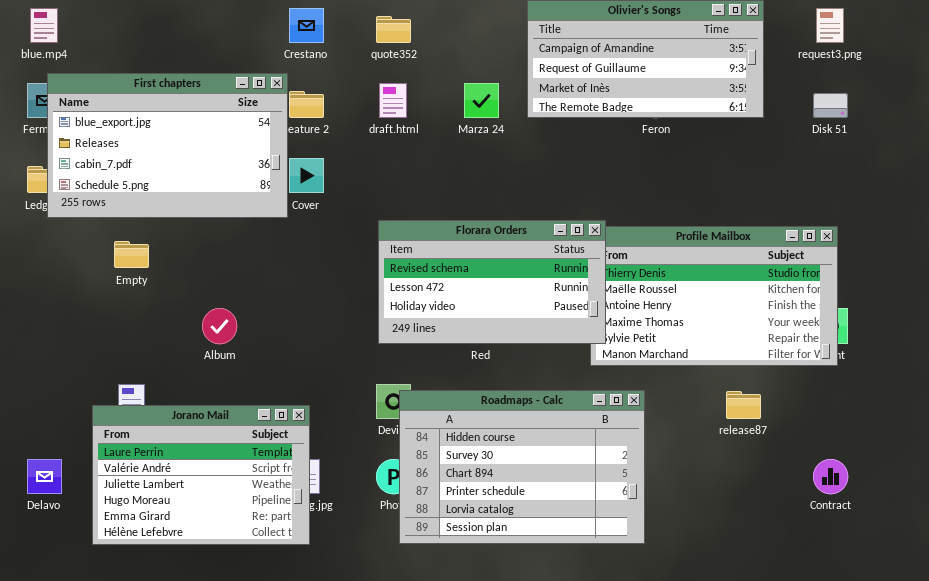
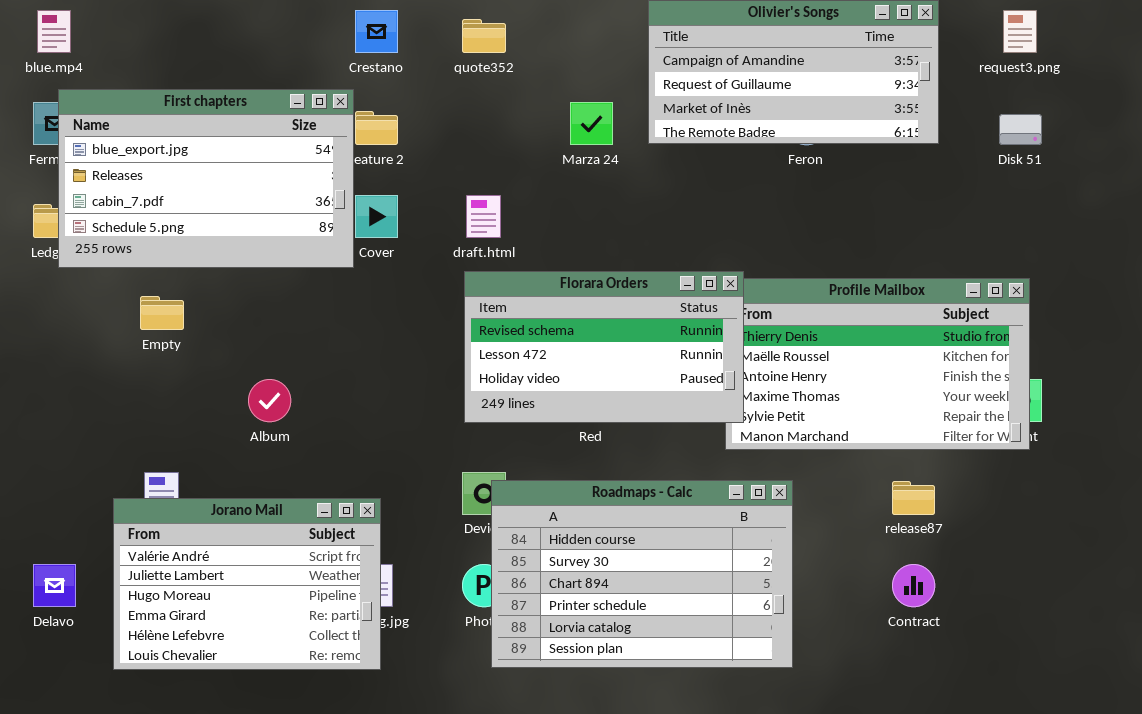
draft.html: [379,83,407,118] -> [466,195,501,238], moved
Jorano Mail: [92,405,310,545] -> [113,498,381,670], scrolled down 1 row
Contract: [813,459,848,494] -> [892,564,935,607], moved

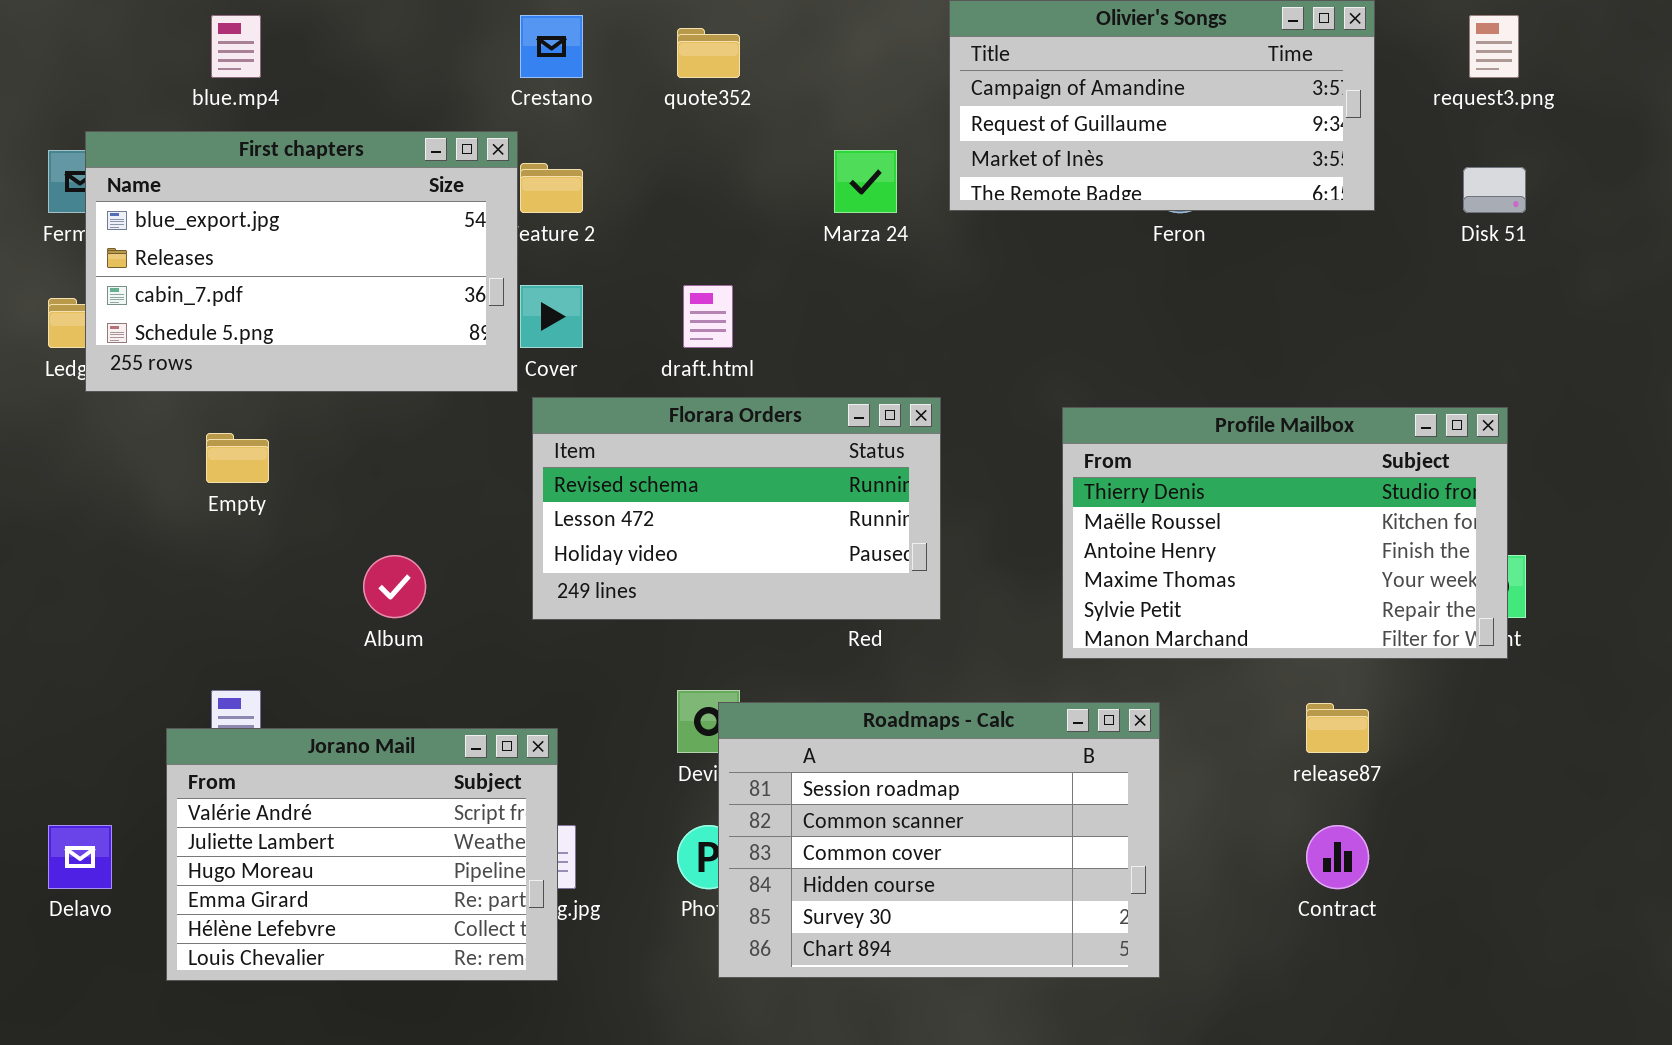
blue.mp4: [37,10,71,53] -> [211,15,261,78], moved
Florara Orders: [464,271,744,423] -> [532,397,941,620], moved
Roadmaps - Calc: [491,480,793,668] -> [718,702,1160,978], scrolled up 3 rows

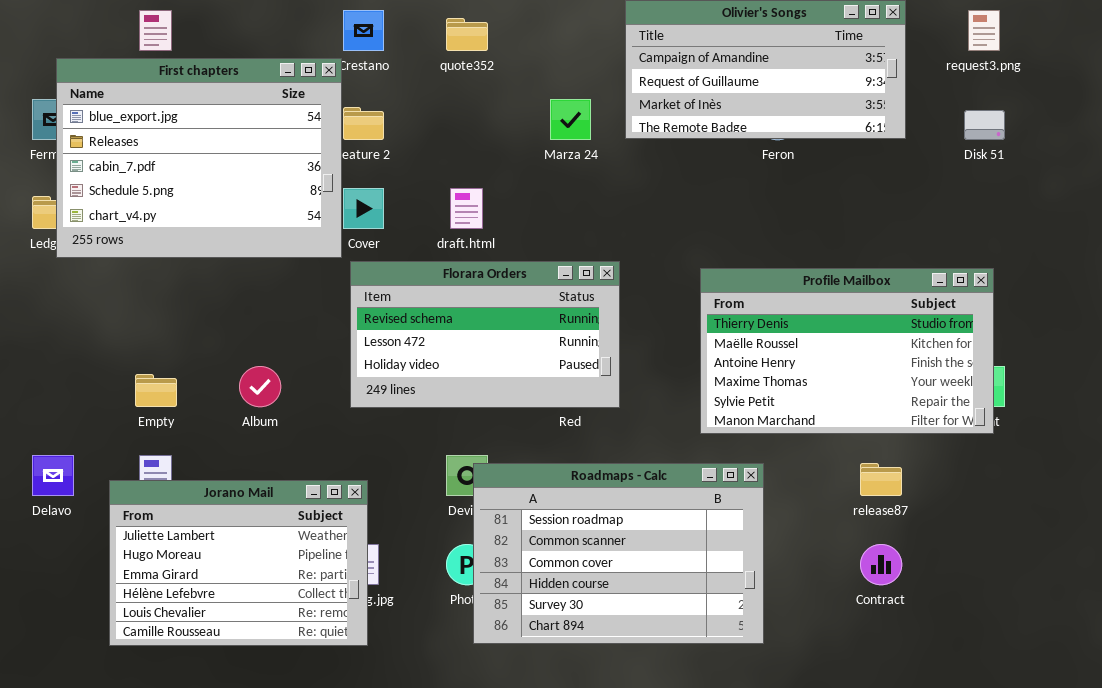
First chapters: [85,131,518,392] -> [56,58,342,258], resized
Empty: [206,433,269,483] -> [135,374,177,407], moved
Jorano Mail: [166,728,558,981] -> [109,480,368,646], scrolled down 1 row
Delavo: [48,825,112,889] -> [32,455,74,496], moved

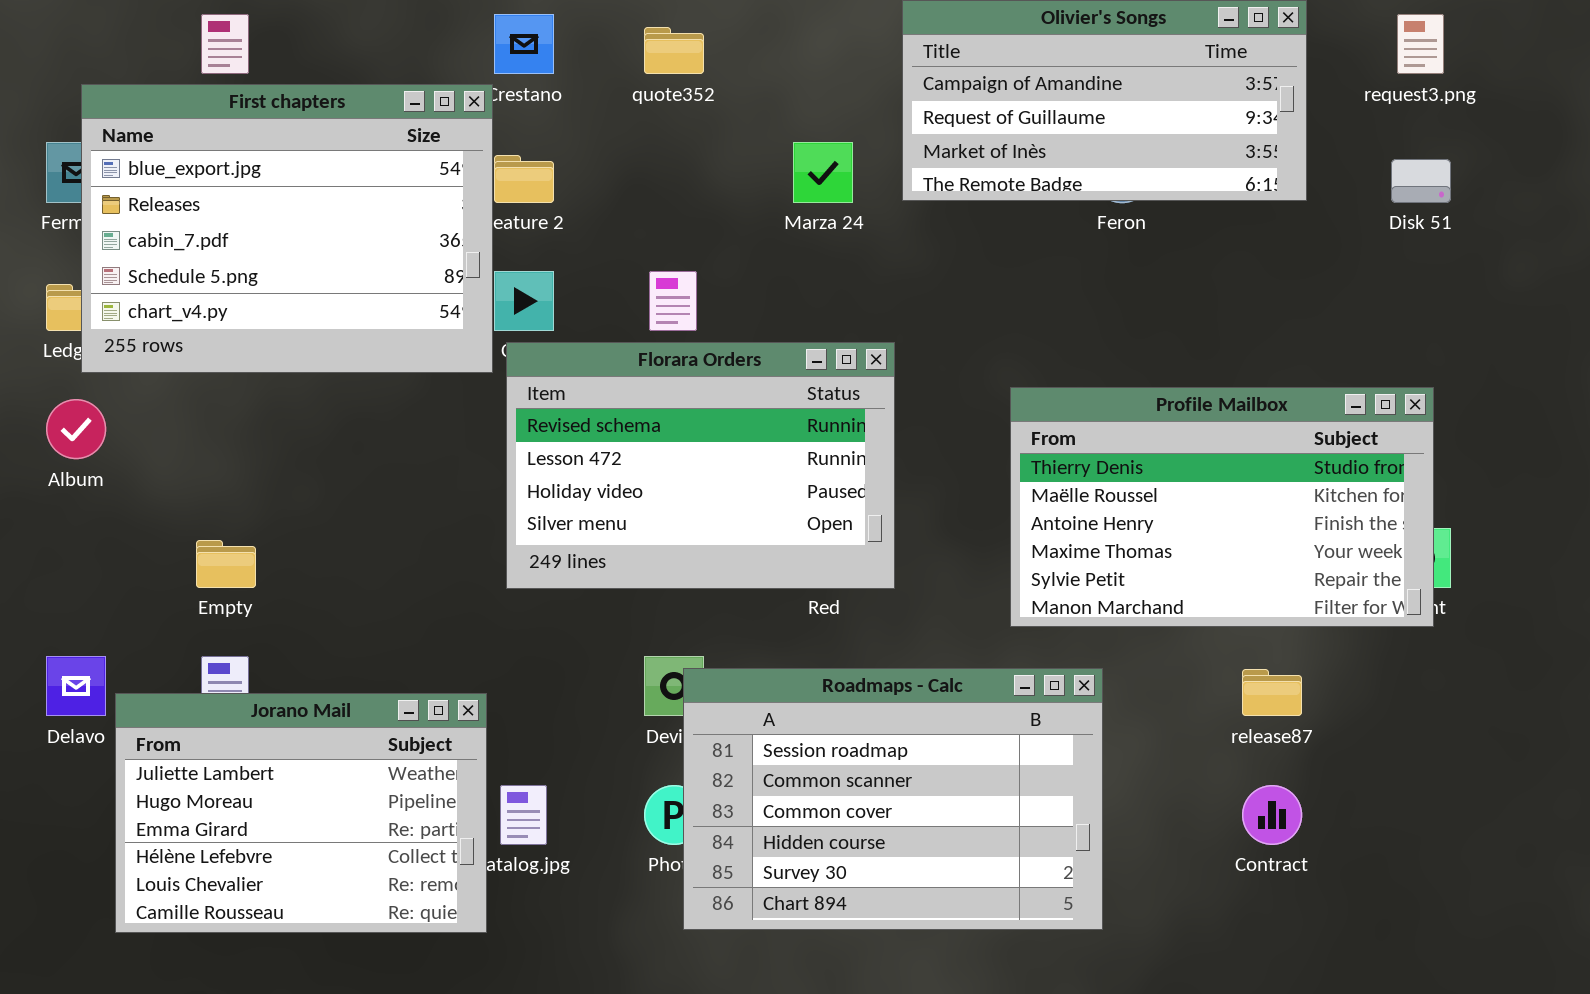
Florara Orders: [350,261,620,408] -> [506,342,895,589], resized
Album: [239,366,281,407] -> [46,399,106,459], moved
Jorano Mail: [109,480,368,646] -> [115,693,487,933], moved

